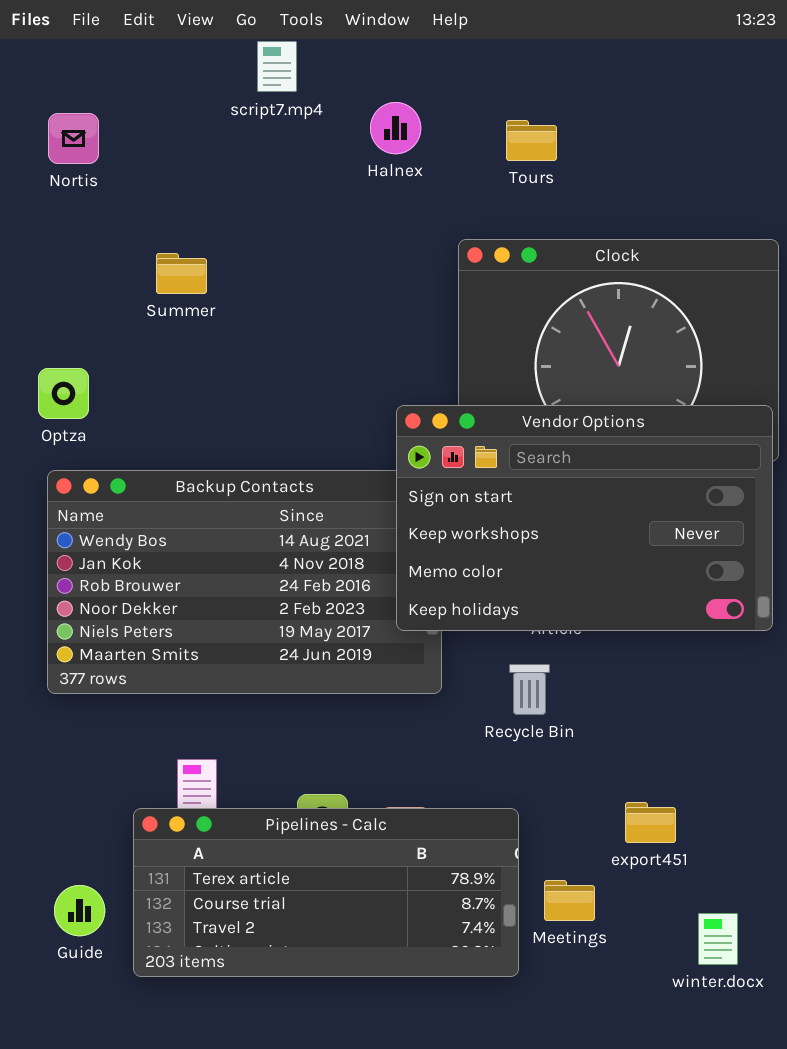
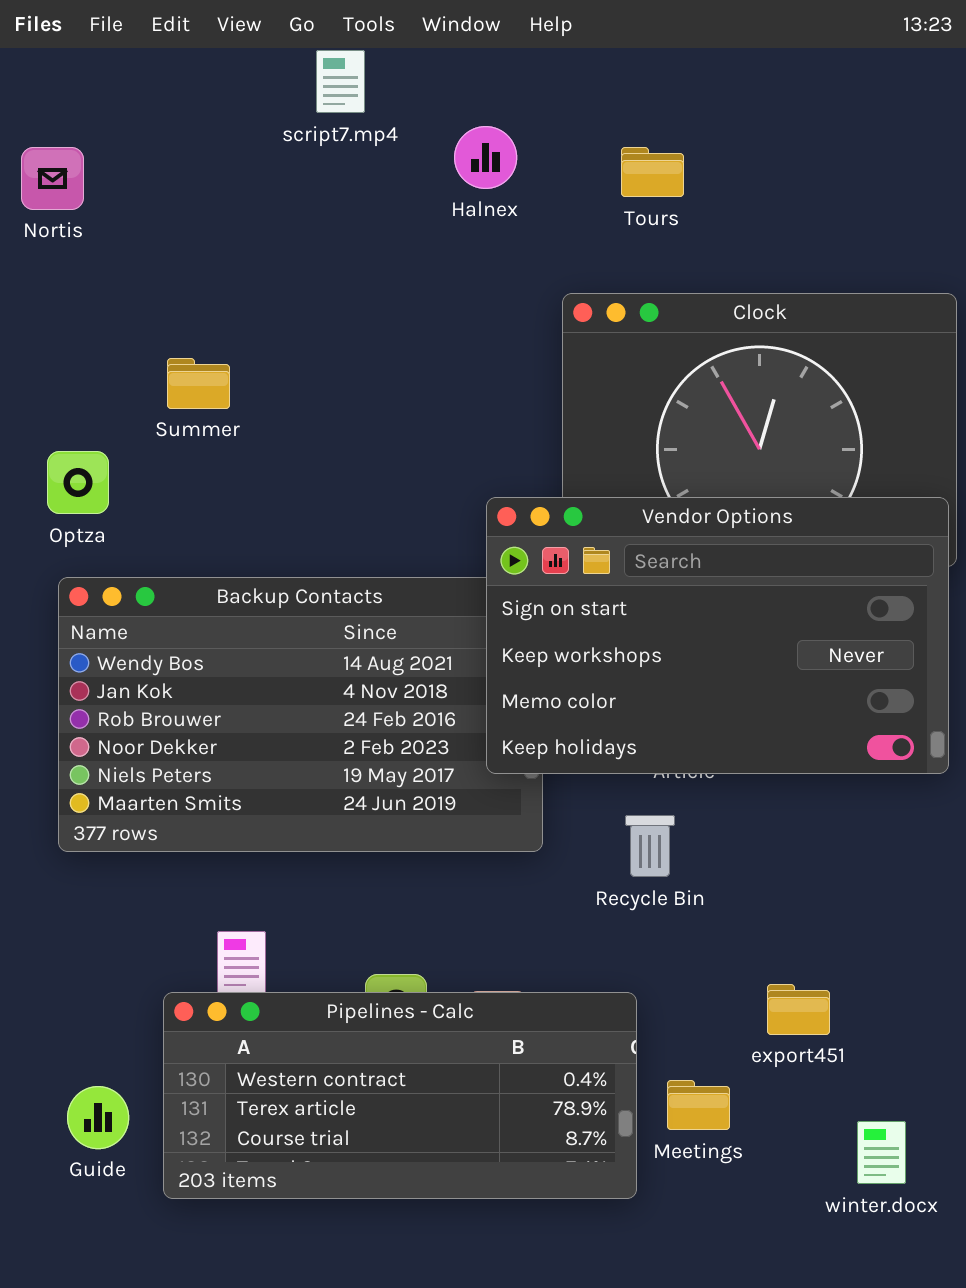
Nortis: [48,113,99,164] -> [21,147,84,210], moved
Summer: [156,253,207,294] -> [167,358,230,409], moved
Pipelines - Calc: [133,808,519,977] -> [163,992,637,1199], scrolled up 1 row

